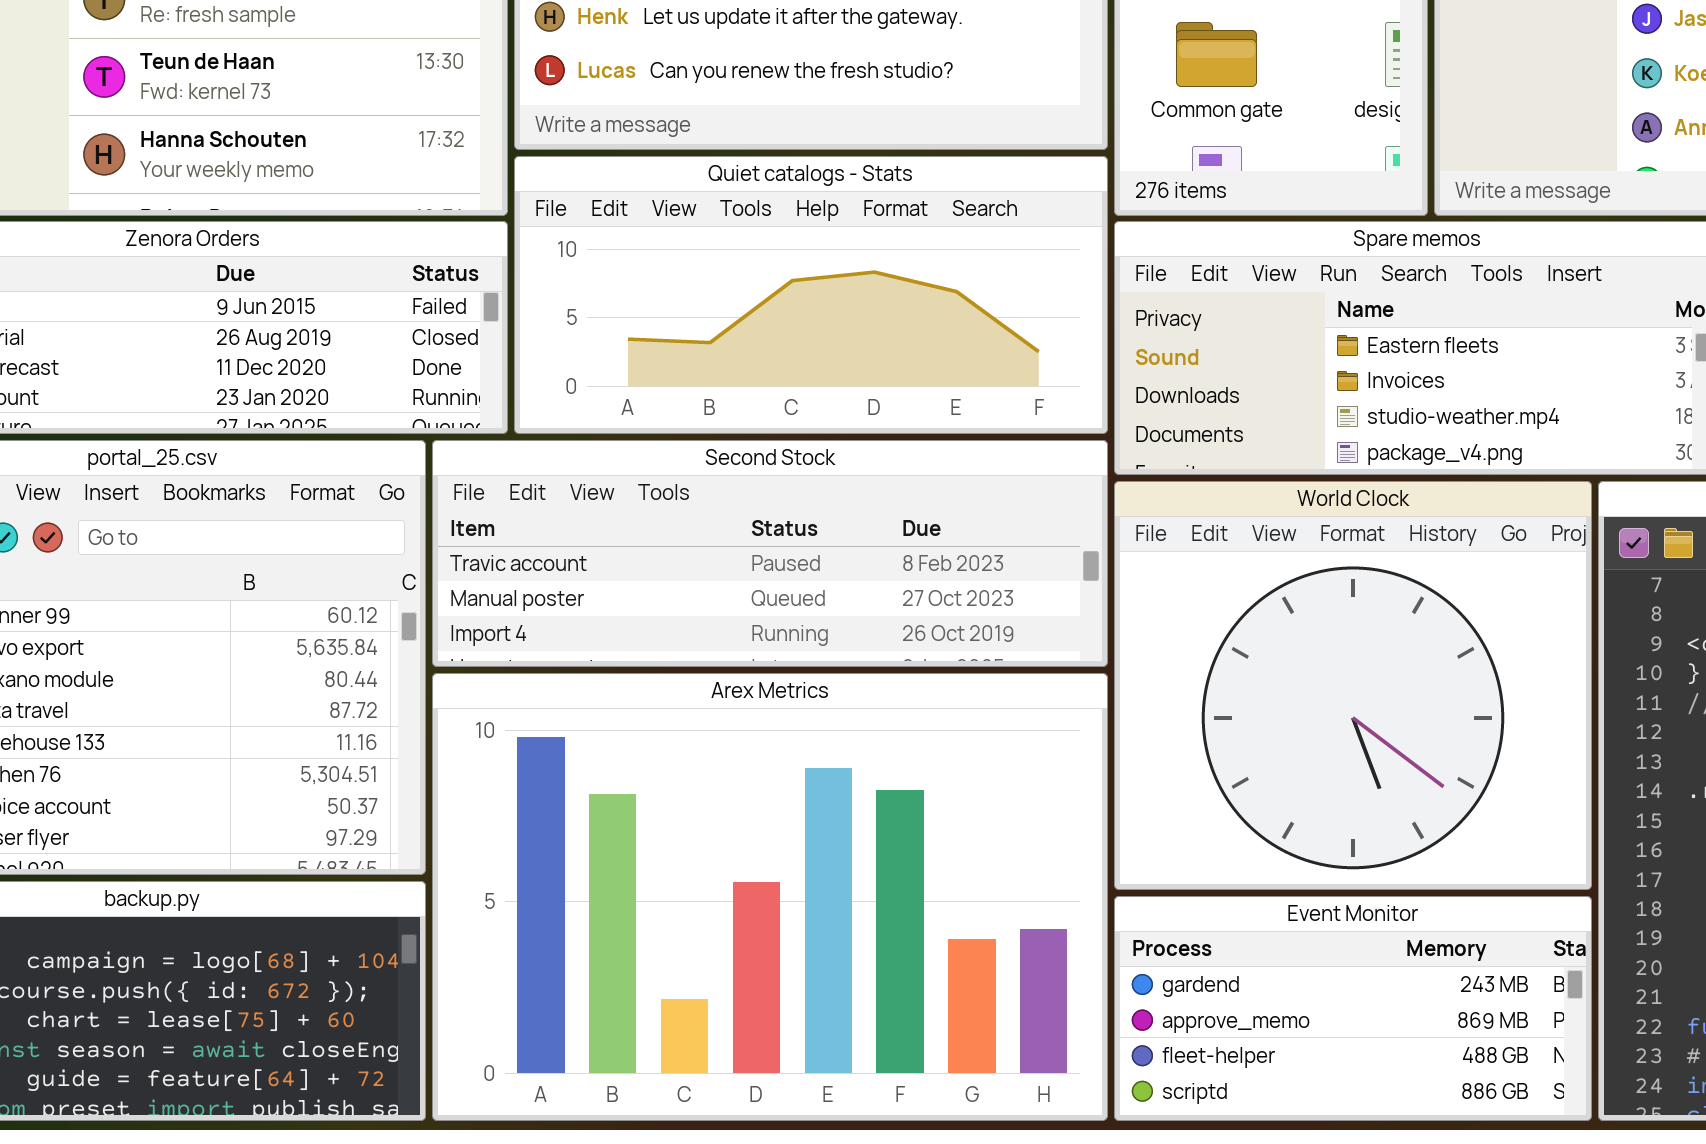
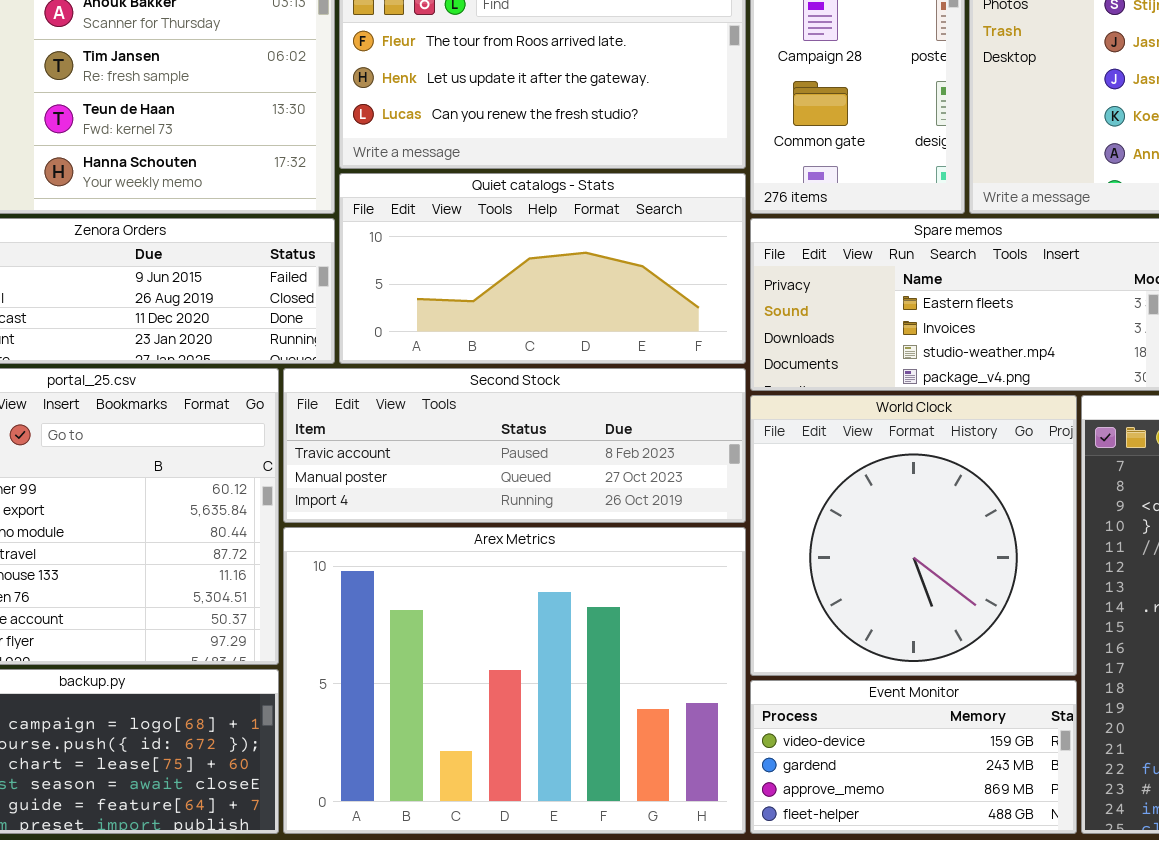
Event Monitor: [1114,896,1592,1121] -> [750,680,1077,834], scrolled up 1 row

